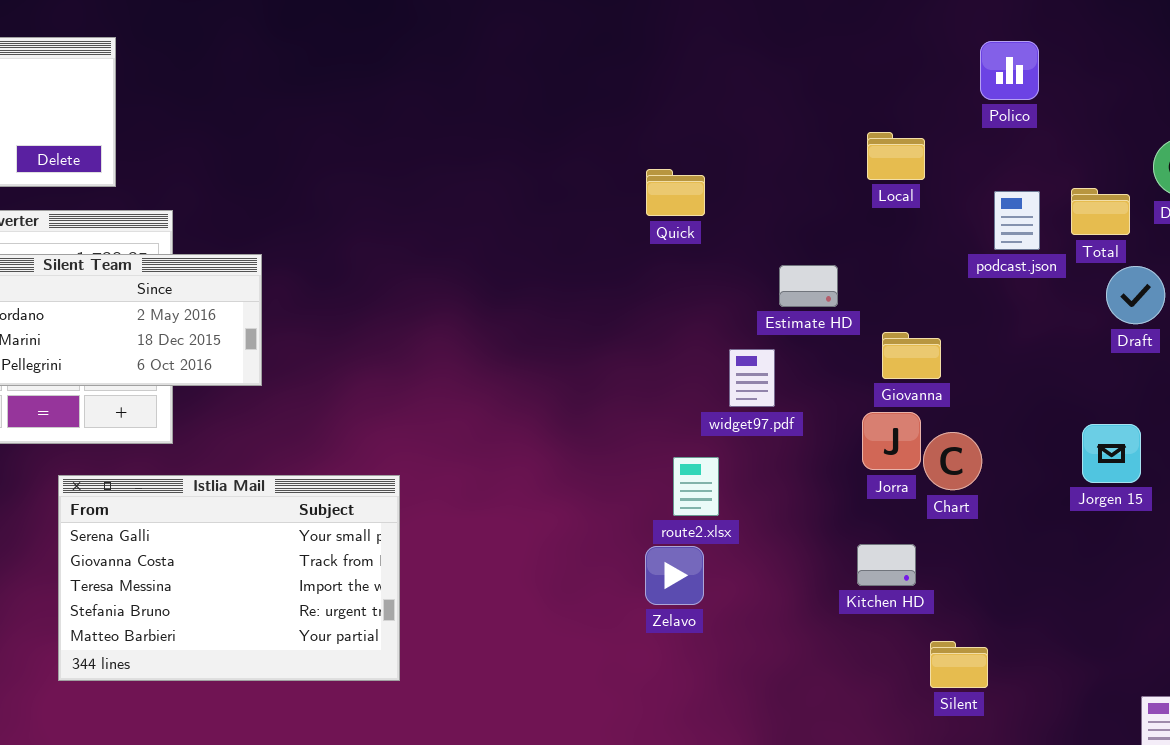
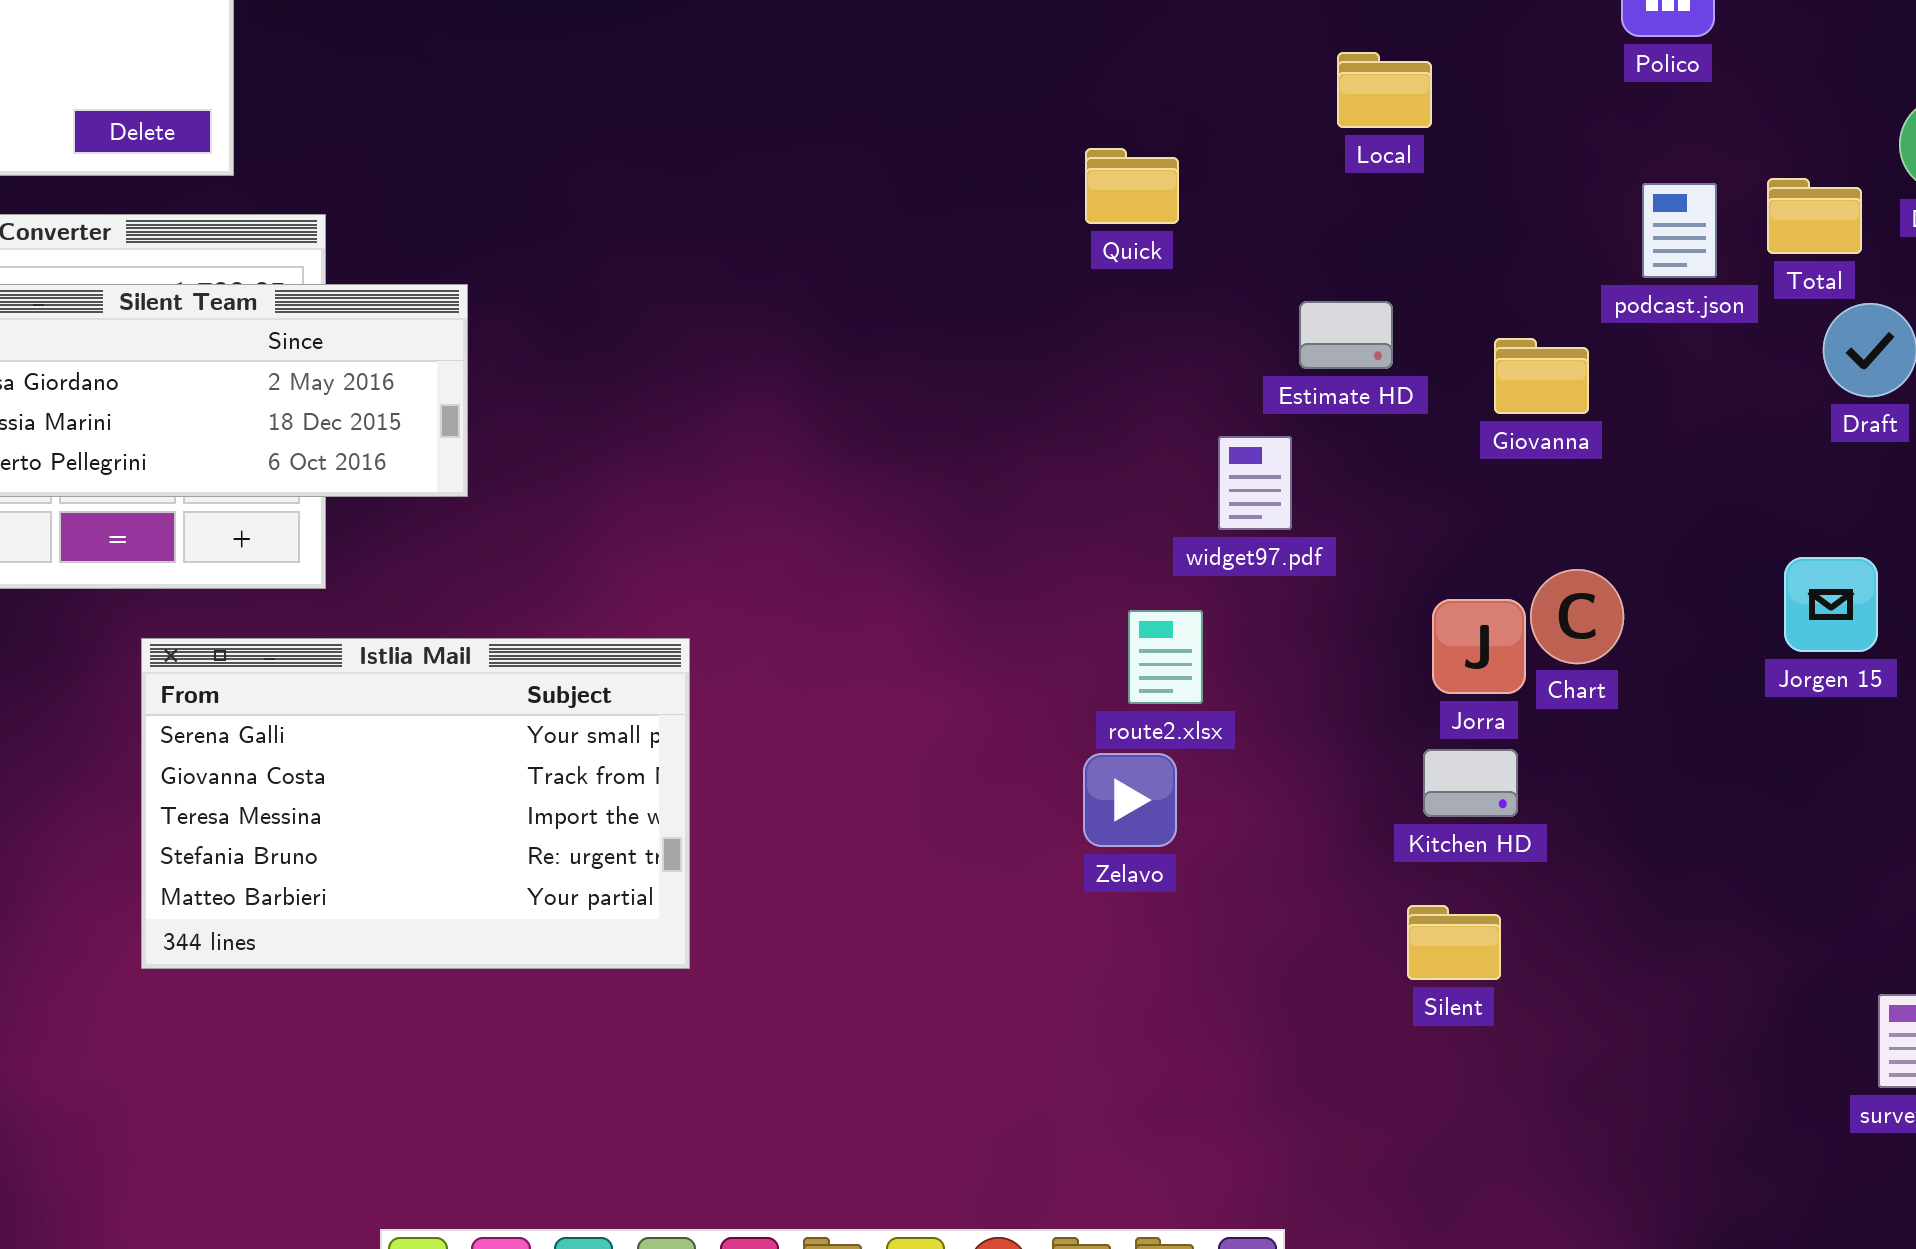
Local: [867,132,925,180] -> [1337,52,1432,128], moved
Giovanna: [882,332,941,379] -> [1494,338,1589,414], moved
Jorra: [862,412,921,470] -> [1432,599,1526,694], moved
Silent: [930,641,988,688] -> [1407,905,1501,980], moved

